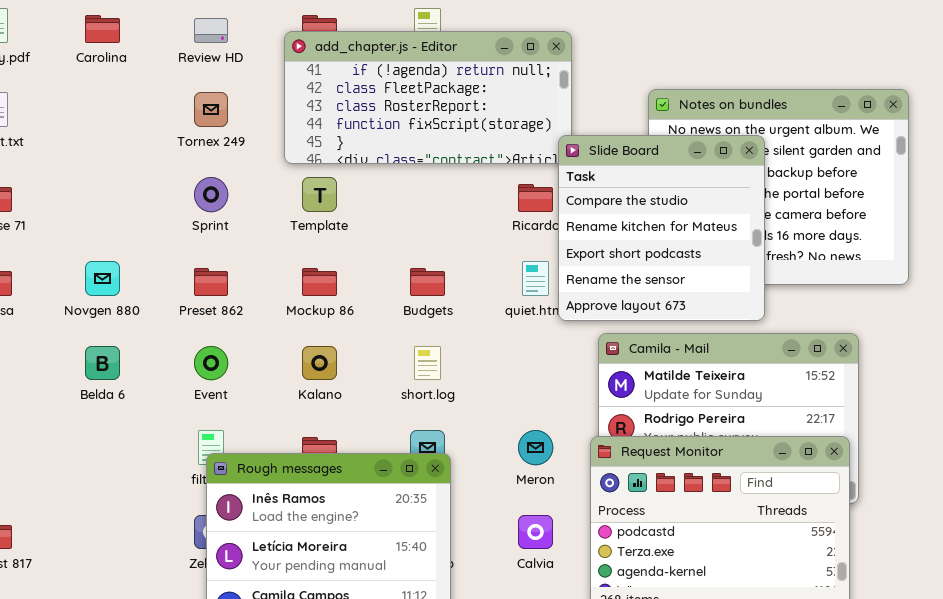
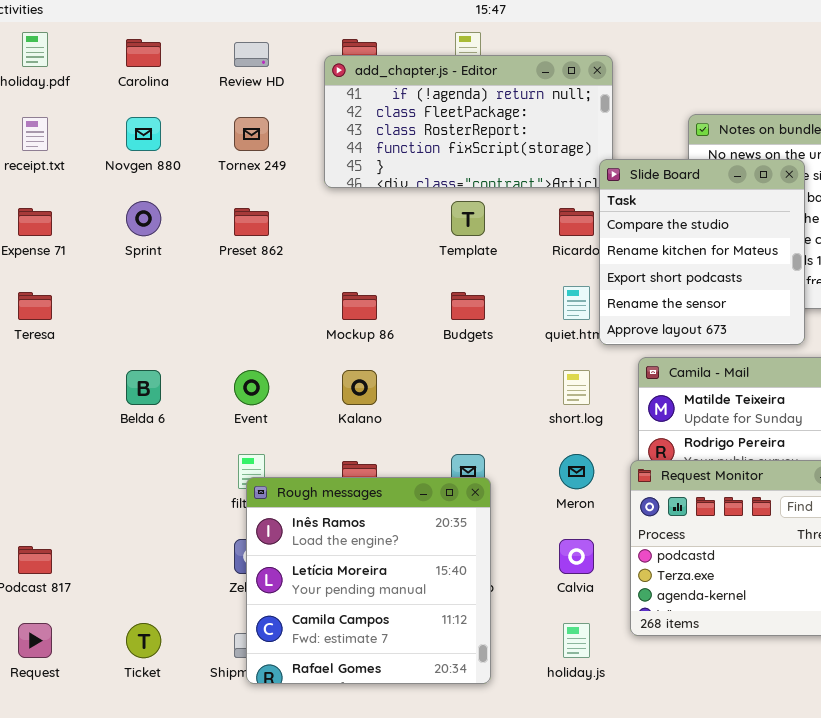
Sprint: [194,177,228,212] -> [126,201,161,236], moved
Template: [302,177,337,212] -> [451,201,485,236], moved
Novgen 880: [85,261,120,296] -> [126,117,161,151], moved
Preset 862: [194,268,228,296] -> [234,208,269,236], moved
short.log: [414,346,441,380] -> [563,370,590,405], moved

